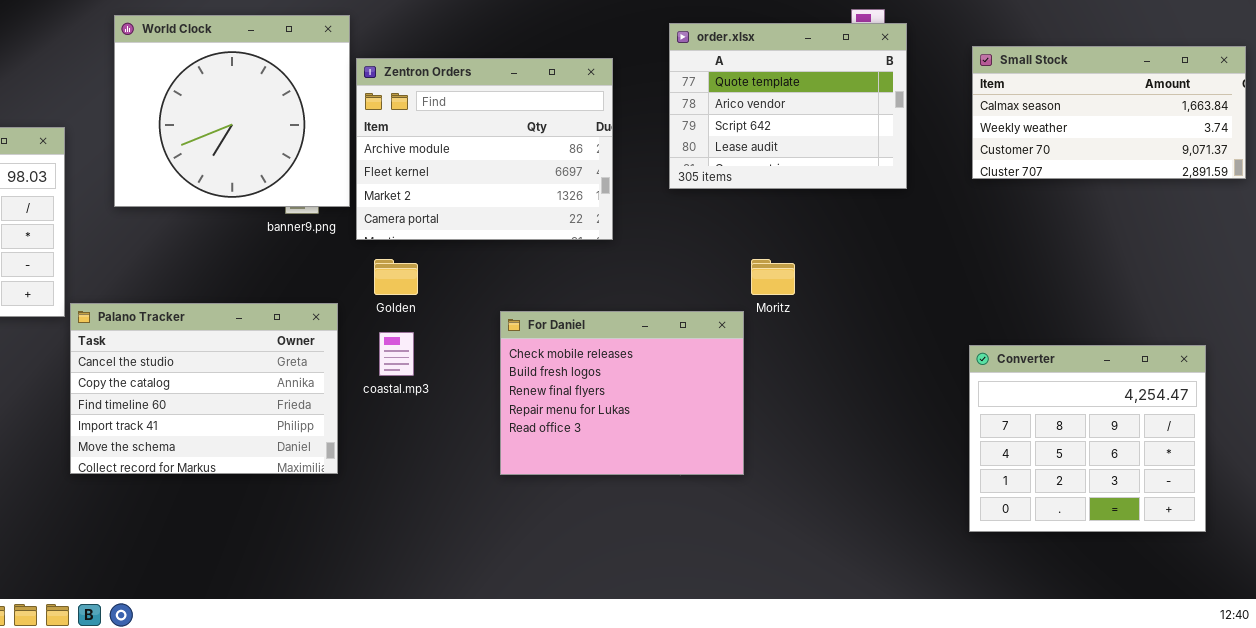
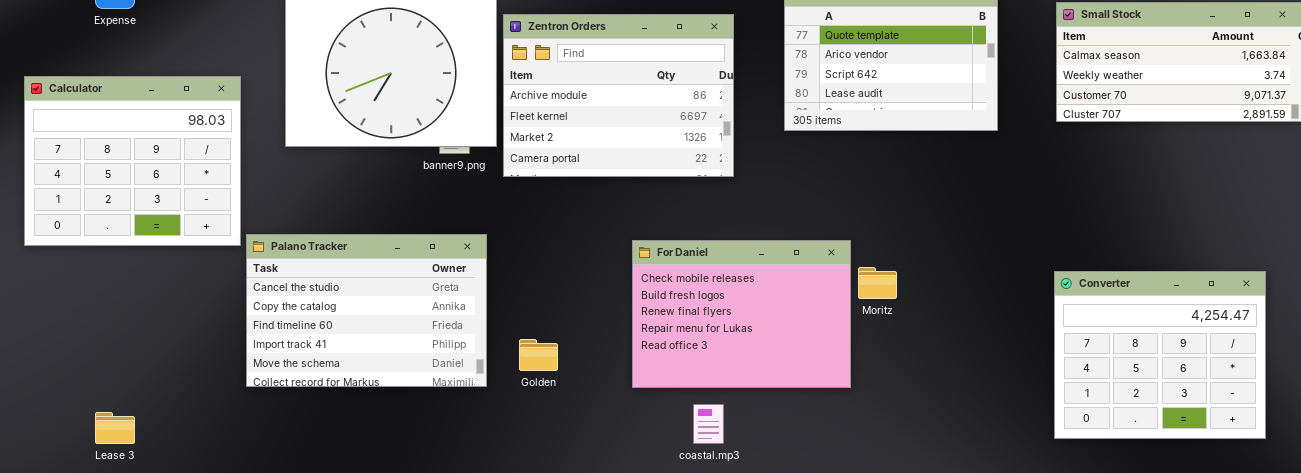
Golden: [374,259,418,295] -> [519,339,558,371], moved
Moritz: [751,259,795,295] -> [858,267,897,299], moved
coastal.mp3: [379,332,414,376] -> [693,404,724,444], moved

